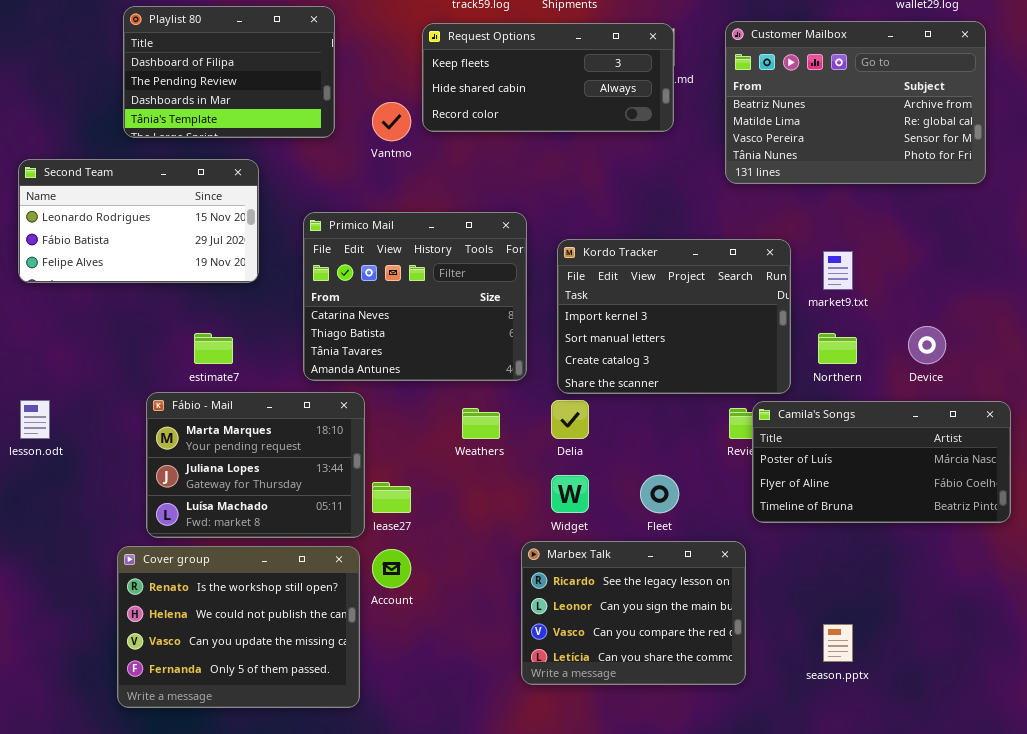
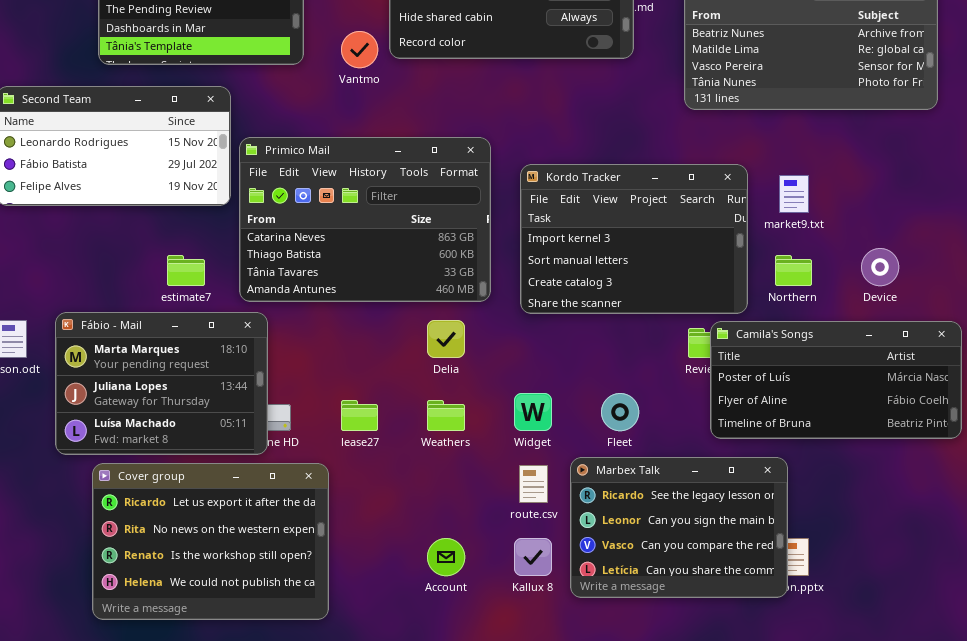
Primico Mail: [303,212,527,381] -> [239,137,491,302], resized
Fábio - Mail: [146,392,365,538] -> [55,312,268,455], moved
Delia: [551,400,589,439] -> [427,320,465,358], moved
Weathers: [462,408,500,439] -> [427,400,465,431], moved
Marbex Talk: [521,541,746,685] -> [570,457,788,598], moved
Cover group: [117,546,360,708] -> [92,463,329,620], scrolled up 2 rows
Account: [372,549,411,588] -> [427,538,465,576], moved

